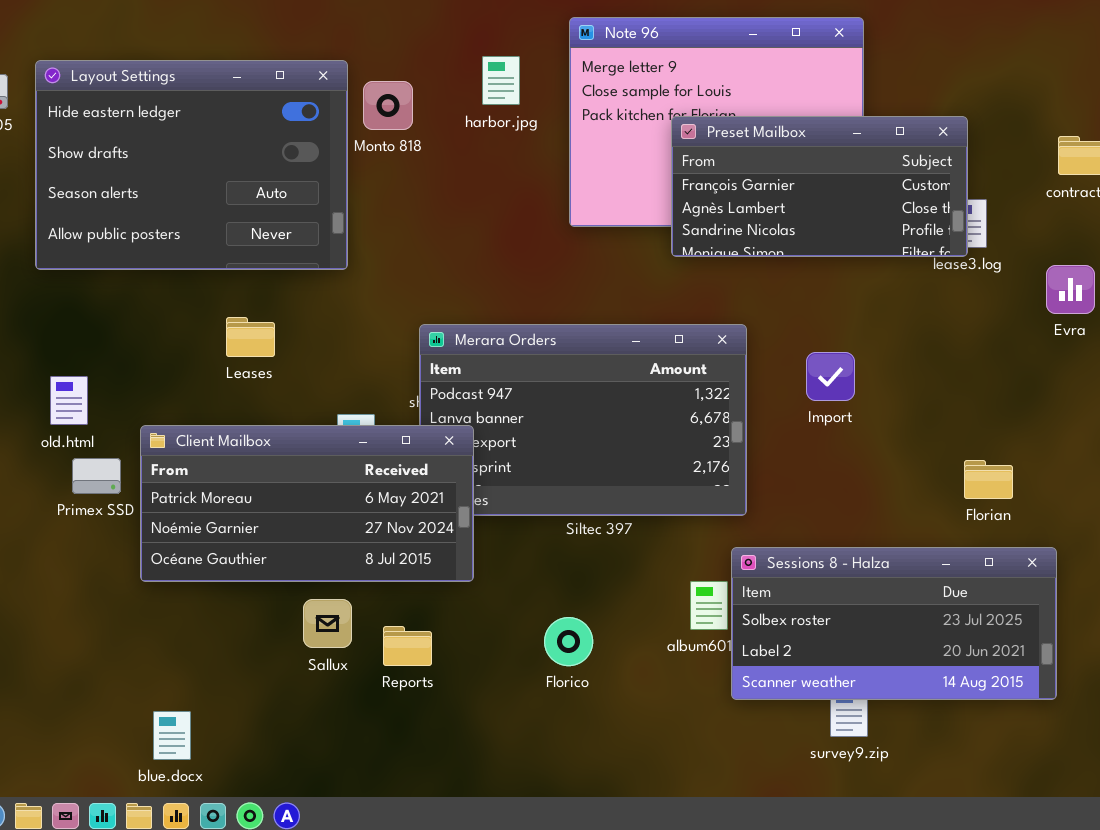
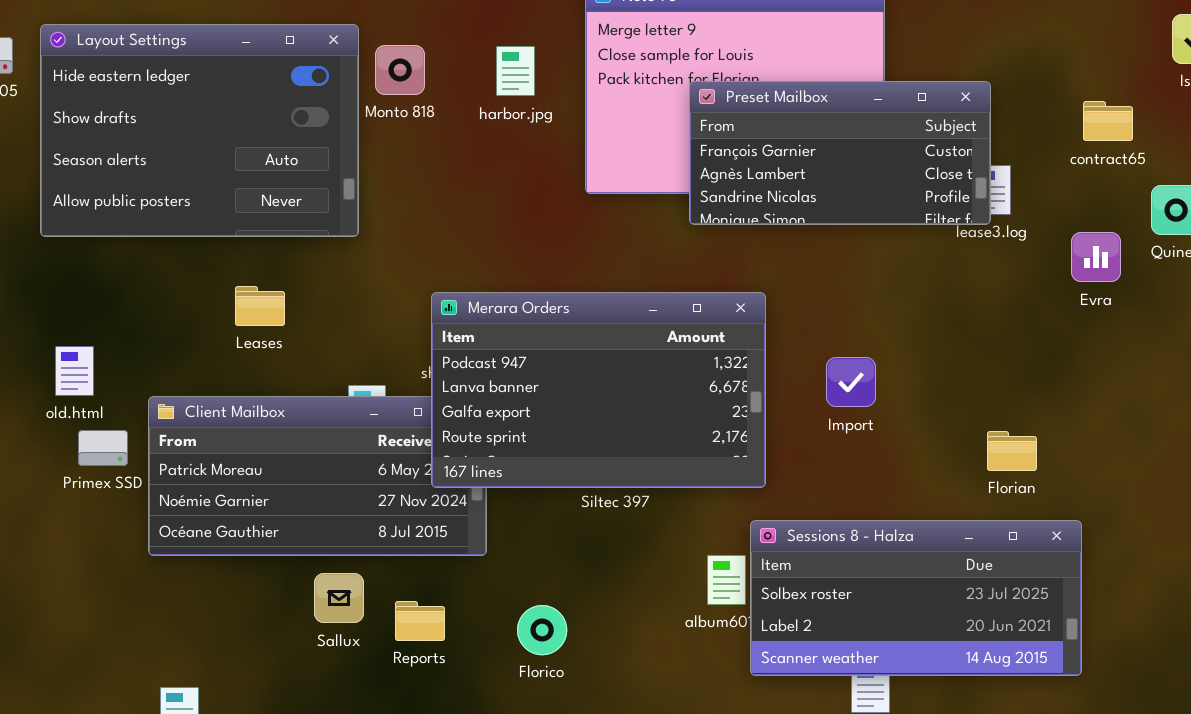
harbor.jpg: [482,56,520,105] -> [496,46,535,96], moved
Merara Orders: [419,324,747,516] -> [431,292,766,488], raised
Import: [806,352,855,401] -> [826,357,876,407], moved
Florico: [544,617,593,666] -> [517,605,567,655], moved

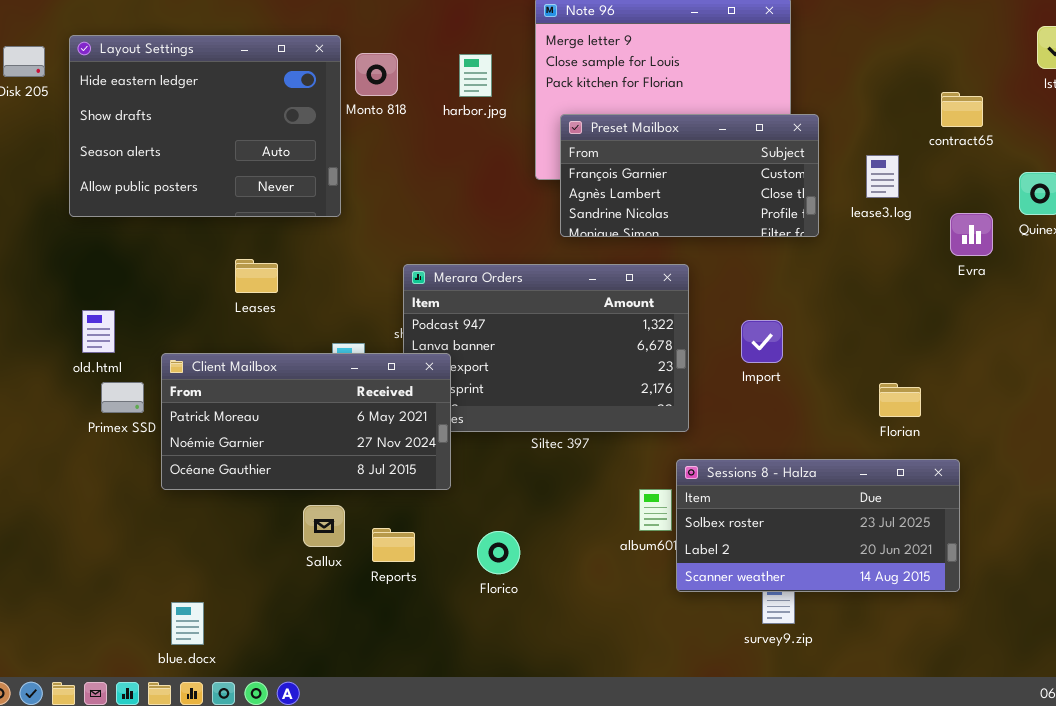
Preset Mailbox: [689,81,991,225] -> [560,114,819,237], moved
contract65: [1083,101,1133,141] -> [941,92,983,127], moved
Client Mailbox: [148,396,487,556] -> [161,353,451,490], raised

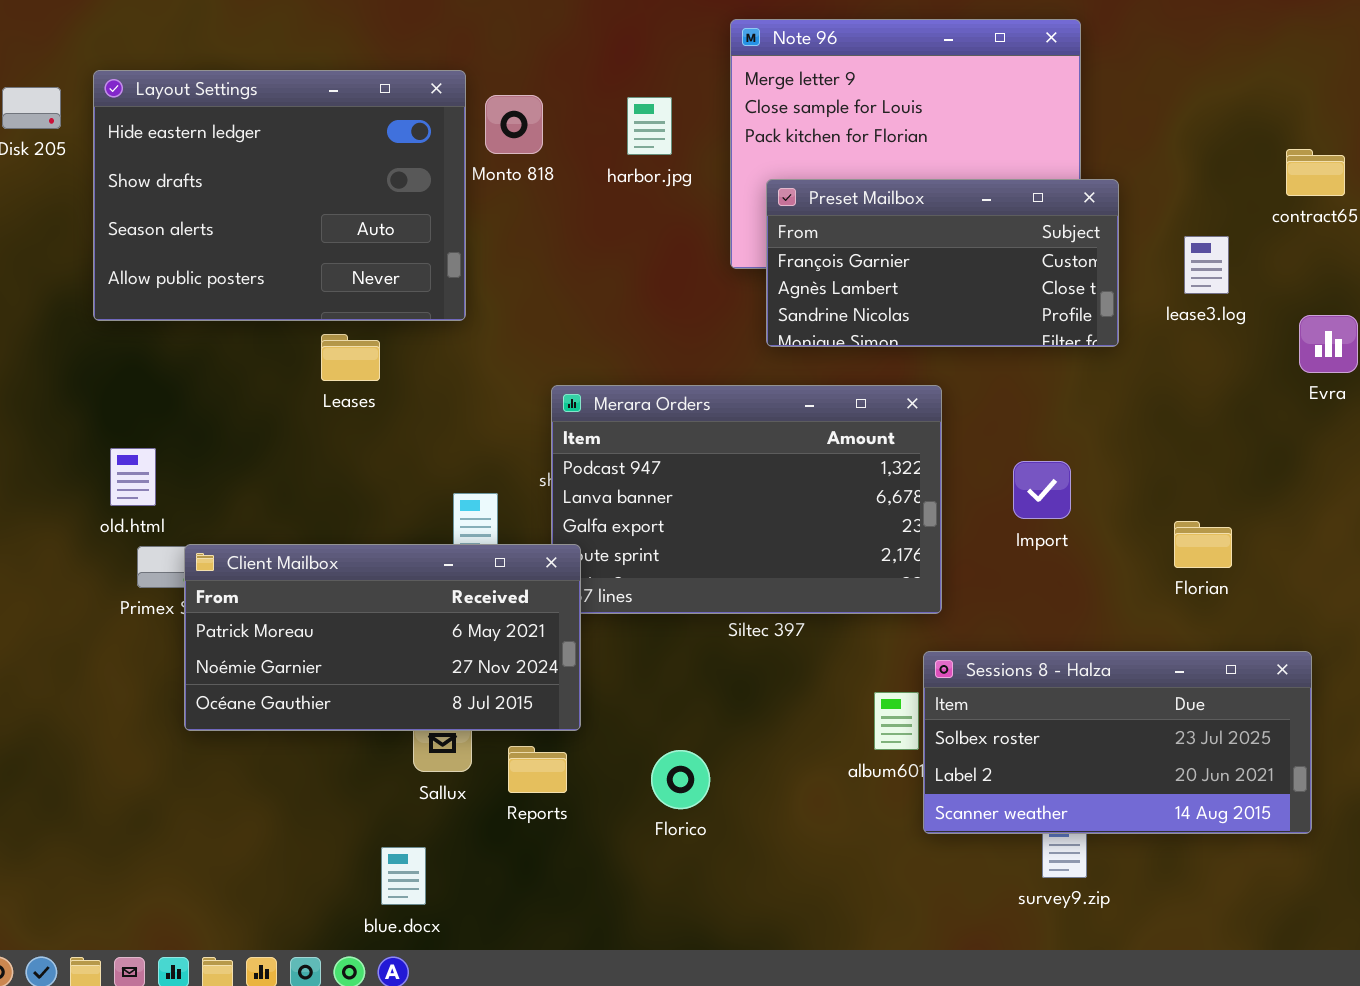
Leases: [235,259,278,293] -> [321,334,380,381], moved
Client Mailbox: [161,353,451,490] -> [184,544,581,731], moved
Florian: [879,383,921,417] -> [1174,521,1232,568], moved
blue.docx: [171,602,204,645] -> [381,847,426,905], moved

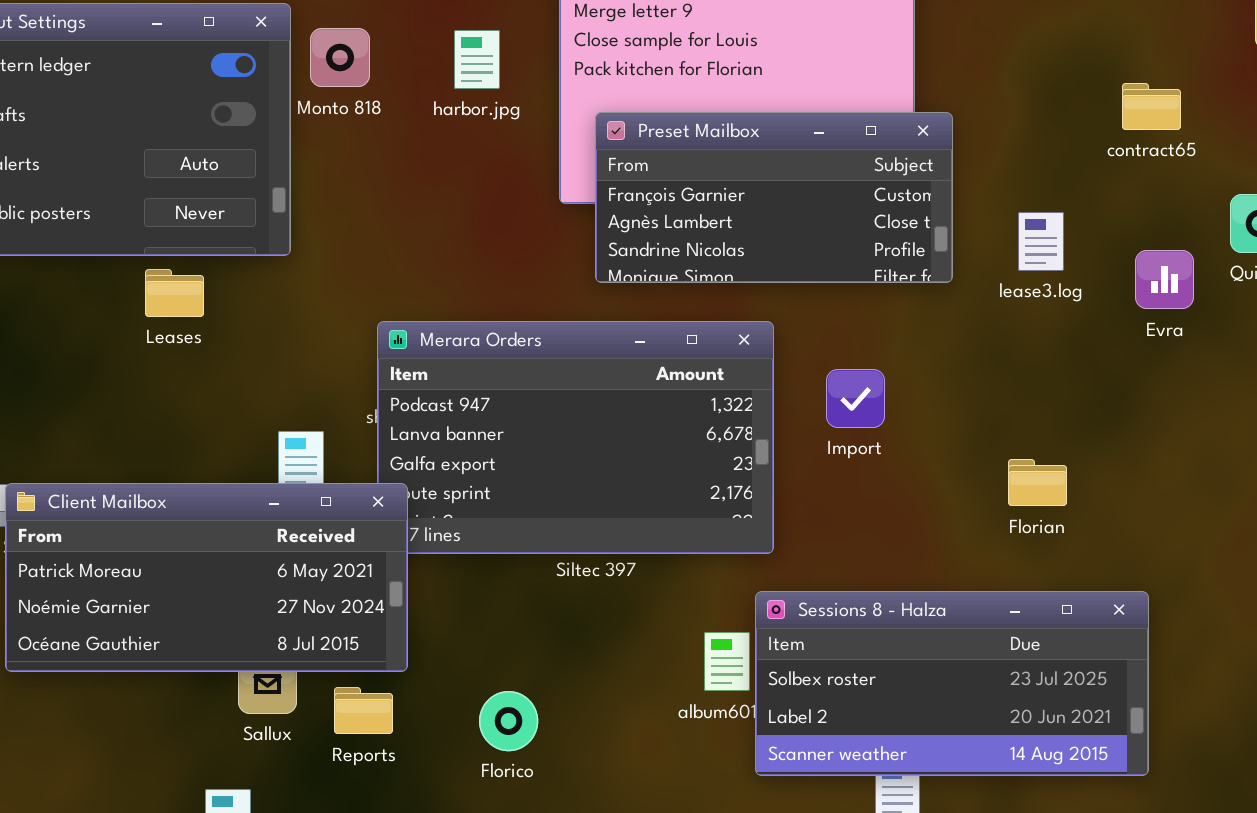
lease3.log: [1184,236,1229,294] -> [1018,212,1064,271], moved
Import: [1013,461,1071,519] -> [826,369,885,428], moved

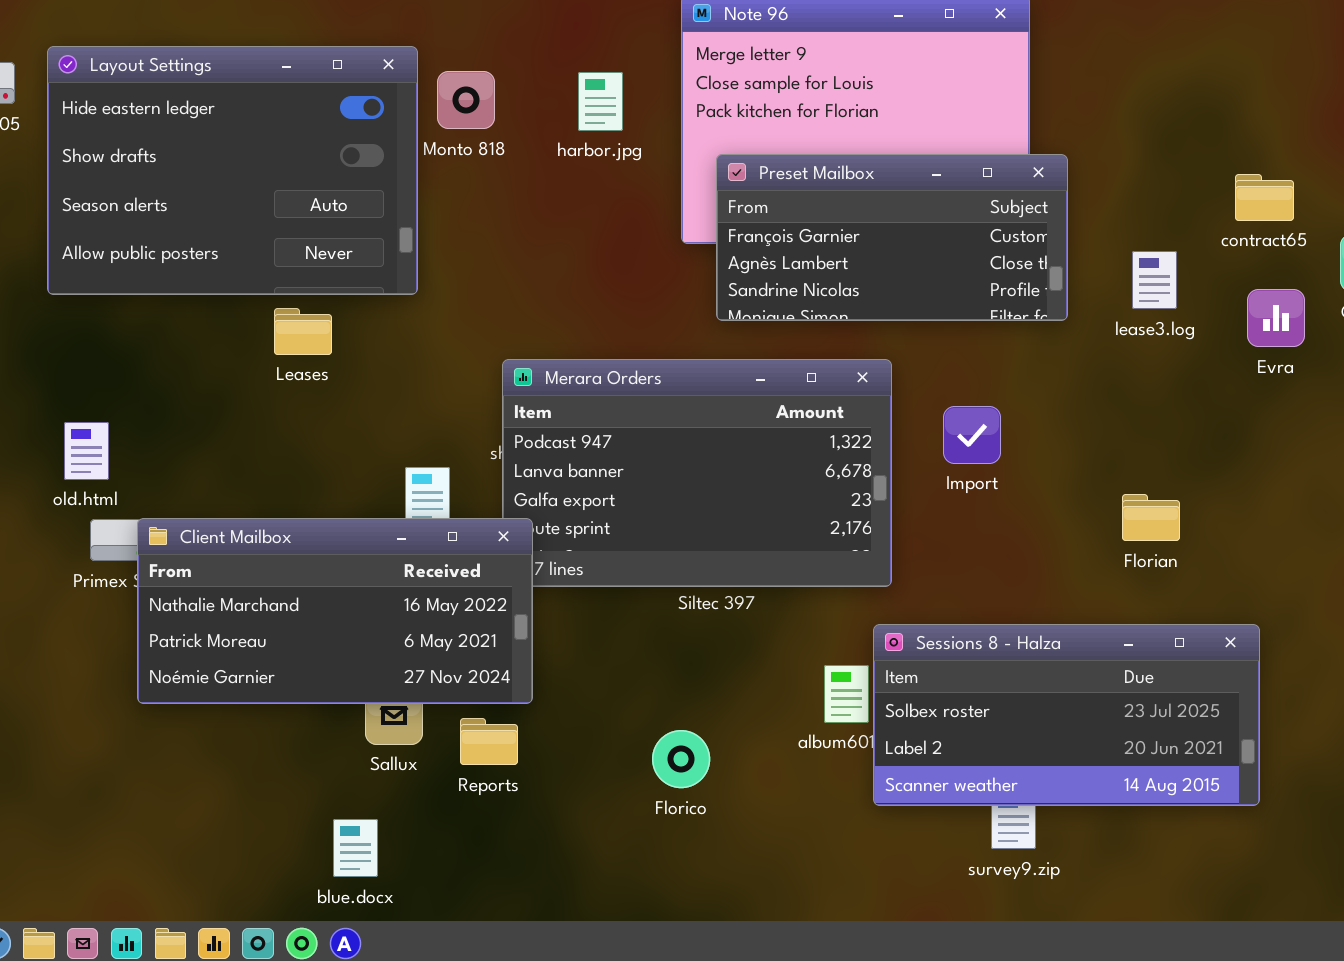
contract65: [1122,83,1181,130] -> [1235,174,1294,221], moved
Client Mailbox: [5,483,408,672] -> [137,518,533,704], scrolled up 1 row
Florico: [479,691,538,751] -> [652,730,710,788], moved

